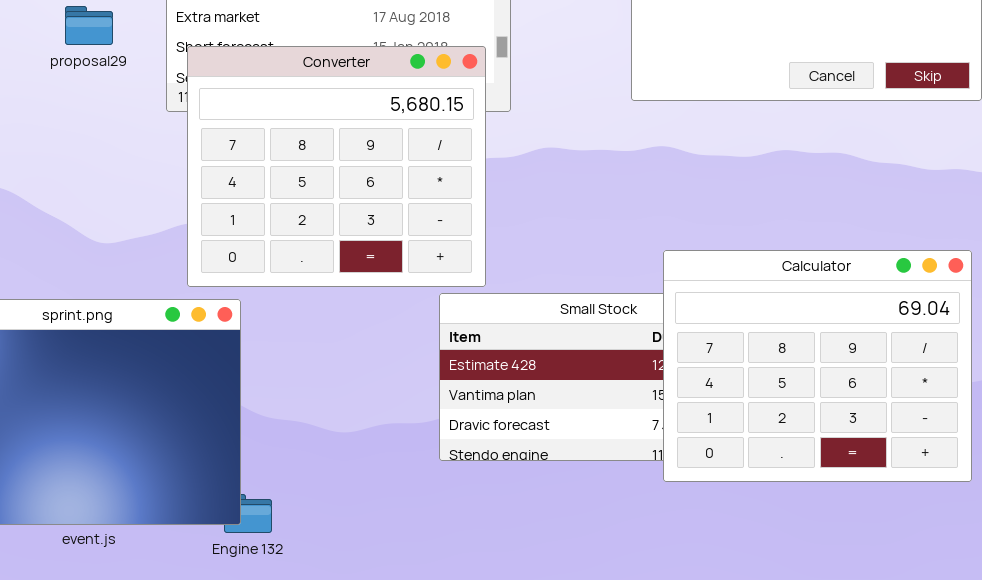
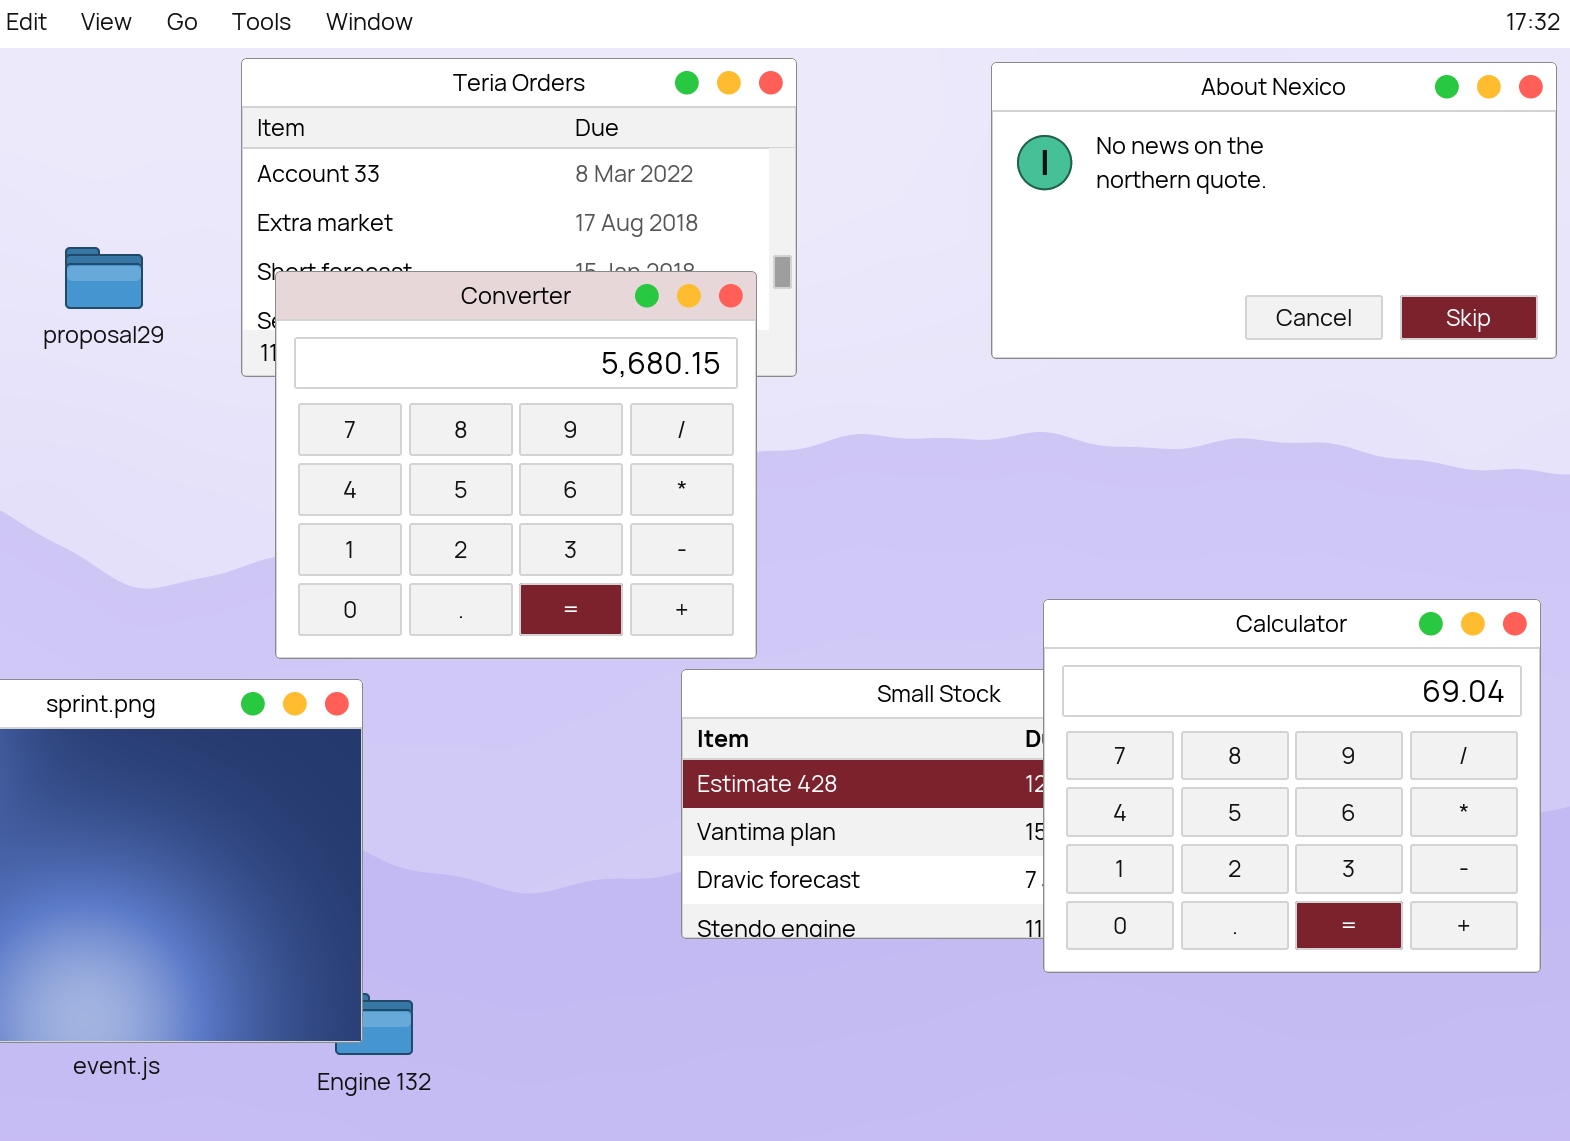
proposal29: [65,6,113,45] -> [65,247,143,309], moved

